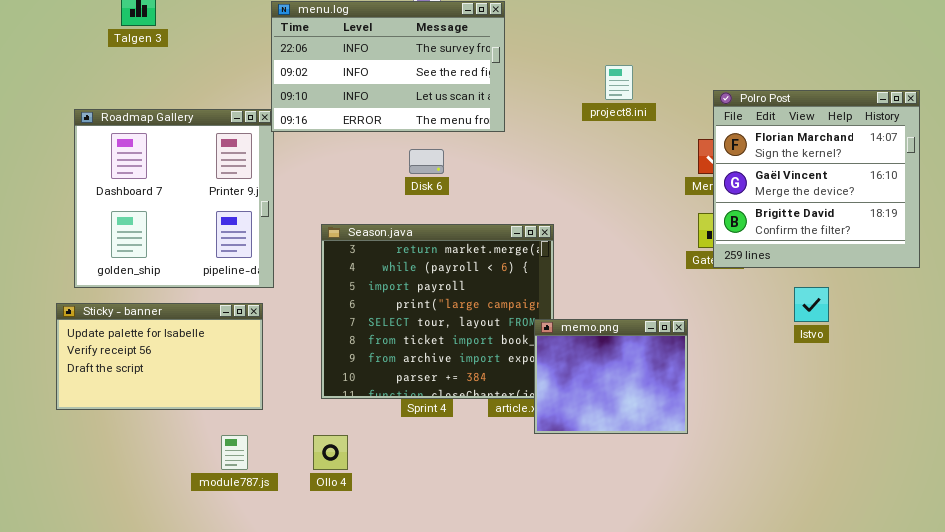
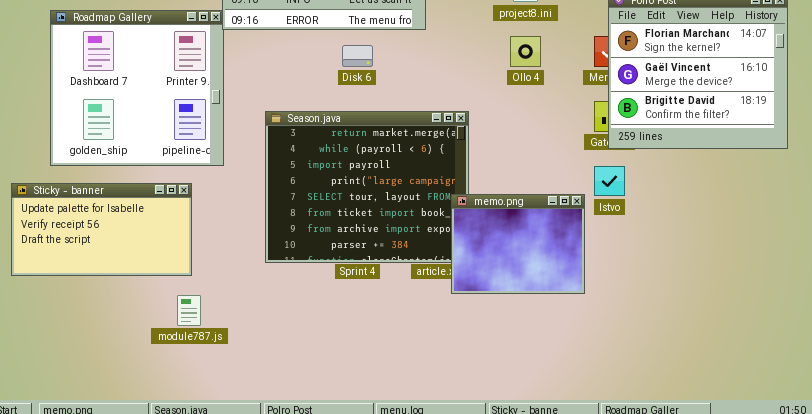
Istvo: [794,287,829,322] -> [594,166,625,196], moved
Sticky - banner: [56,303,263,410] -> [11,183,192,276], moved
Ollo 4: [313,435,348,470] -> [510,36,541,67], moved

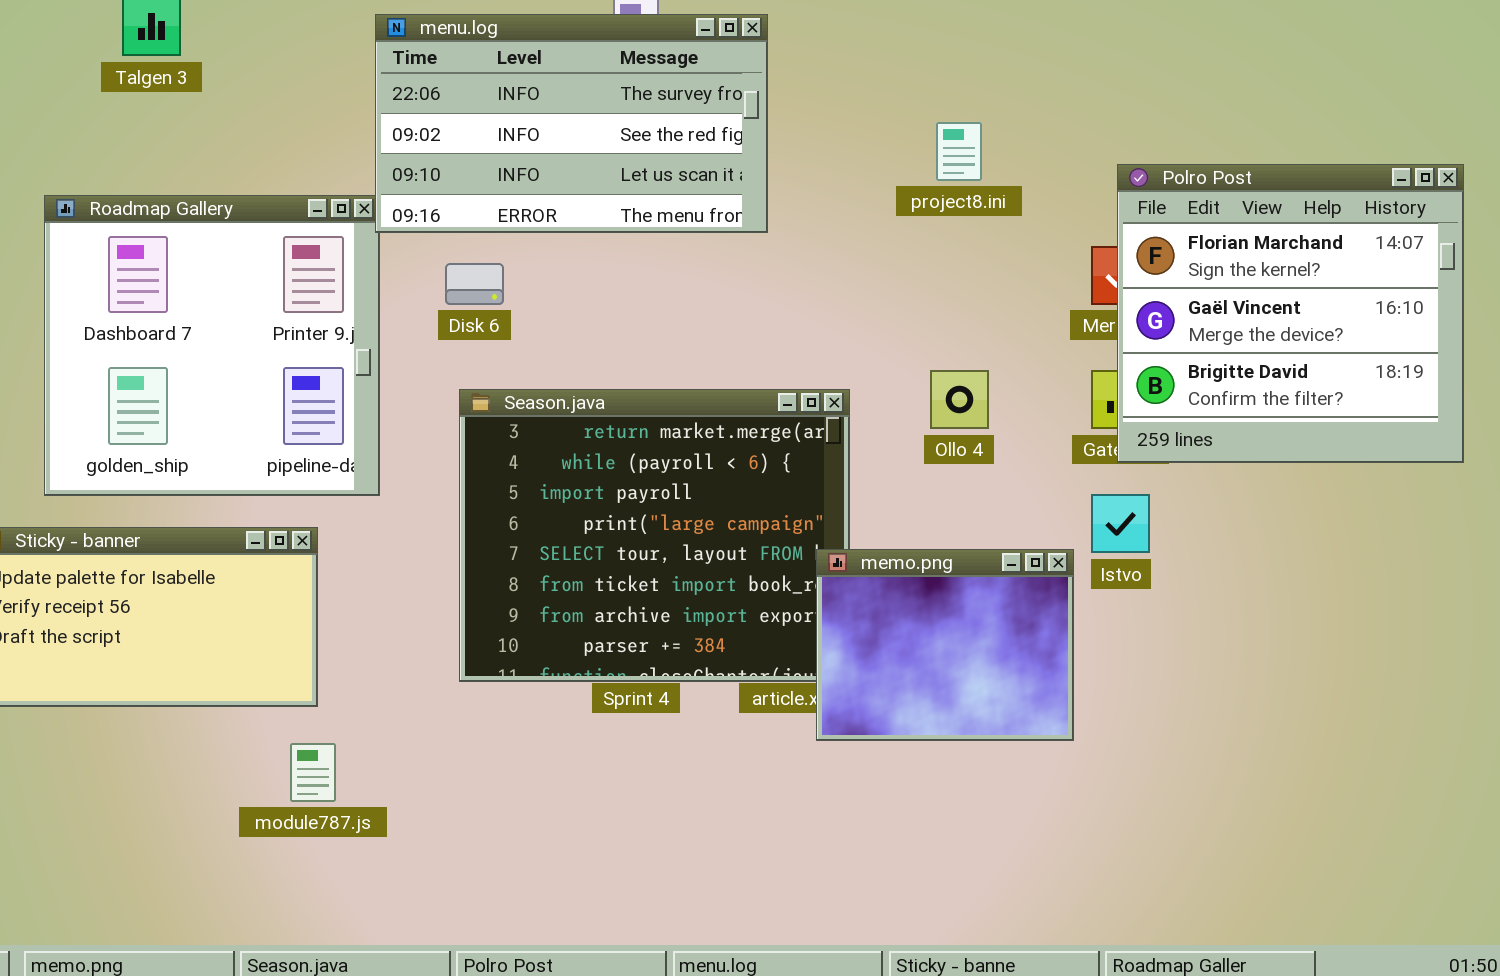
Ollo 4: [510,36,541,67] -> [930,370,989,429], moved
Disk 6: [342,45,373,67] -> [445,263,504,305], moved

